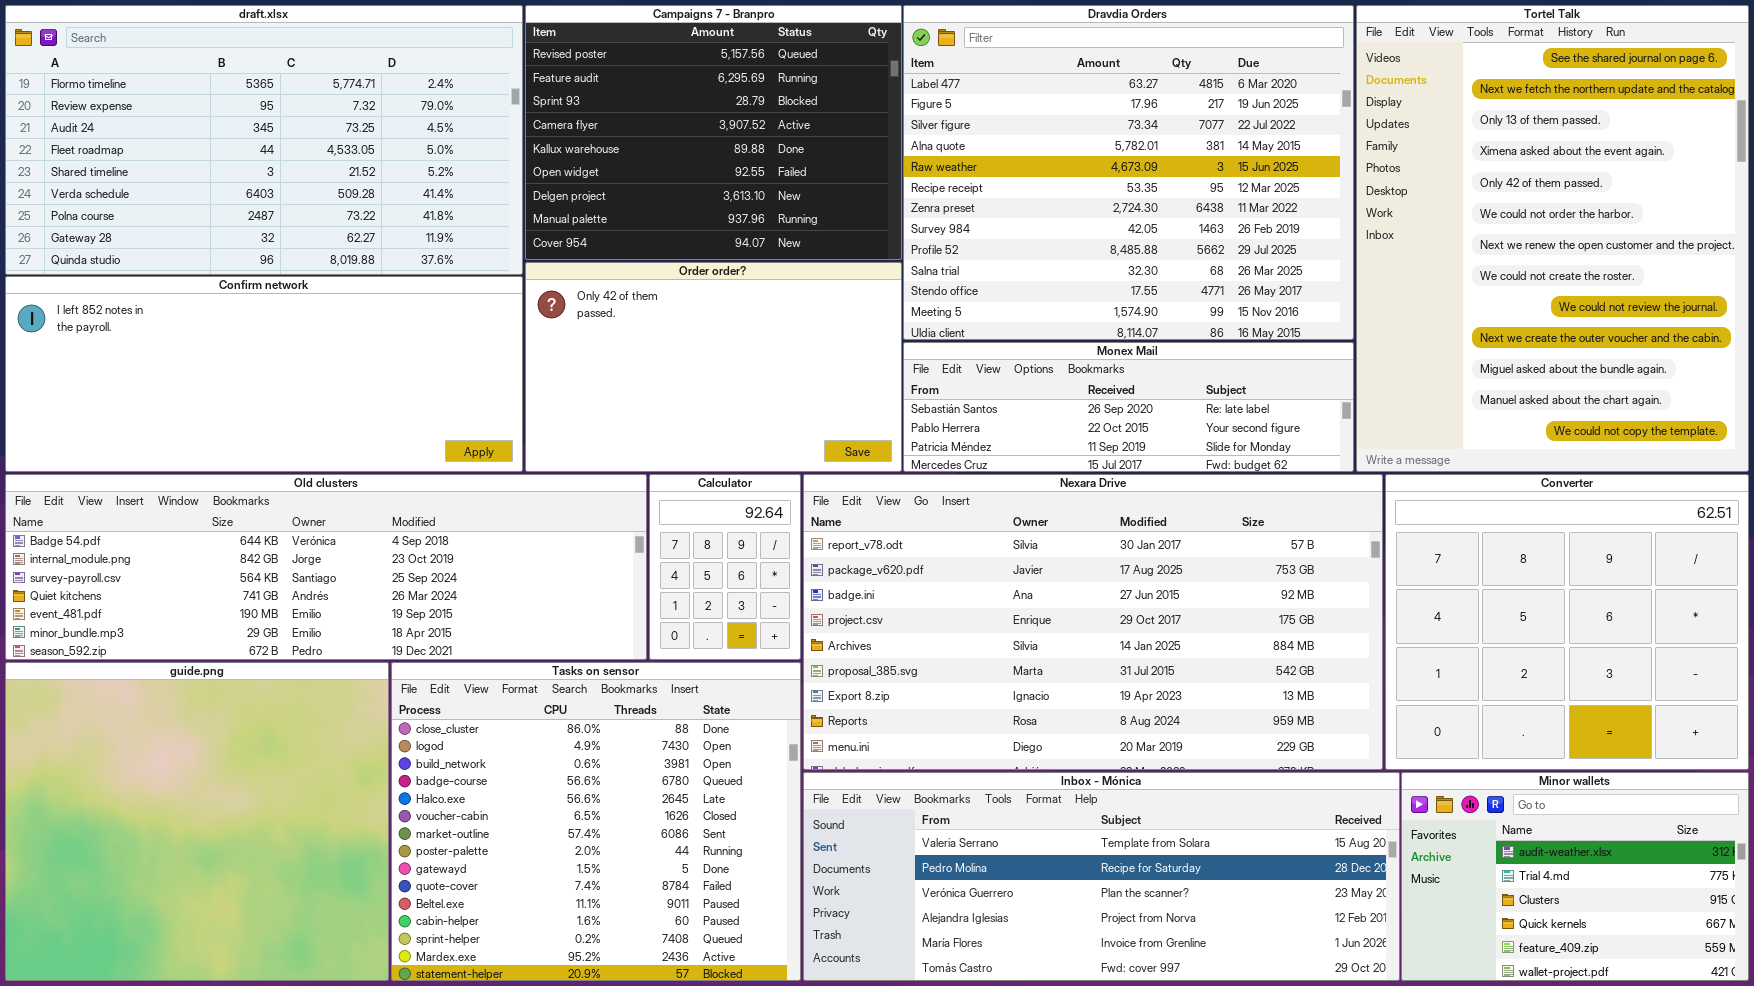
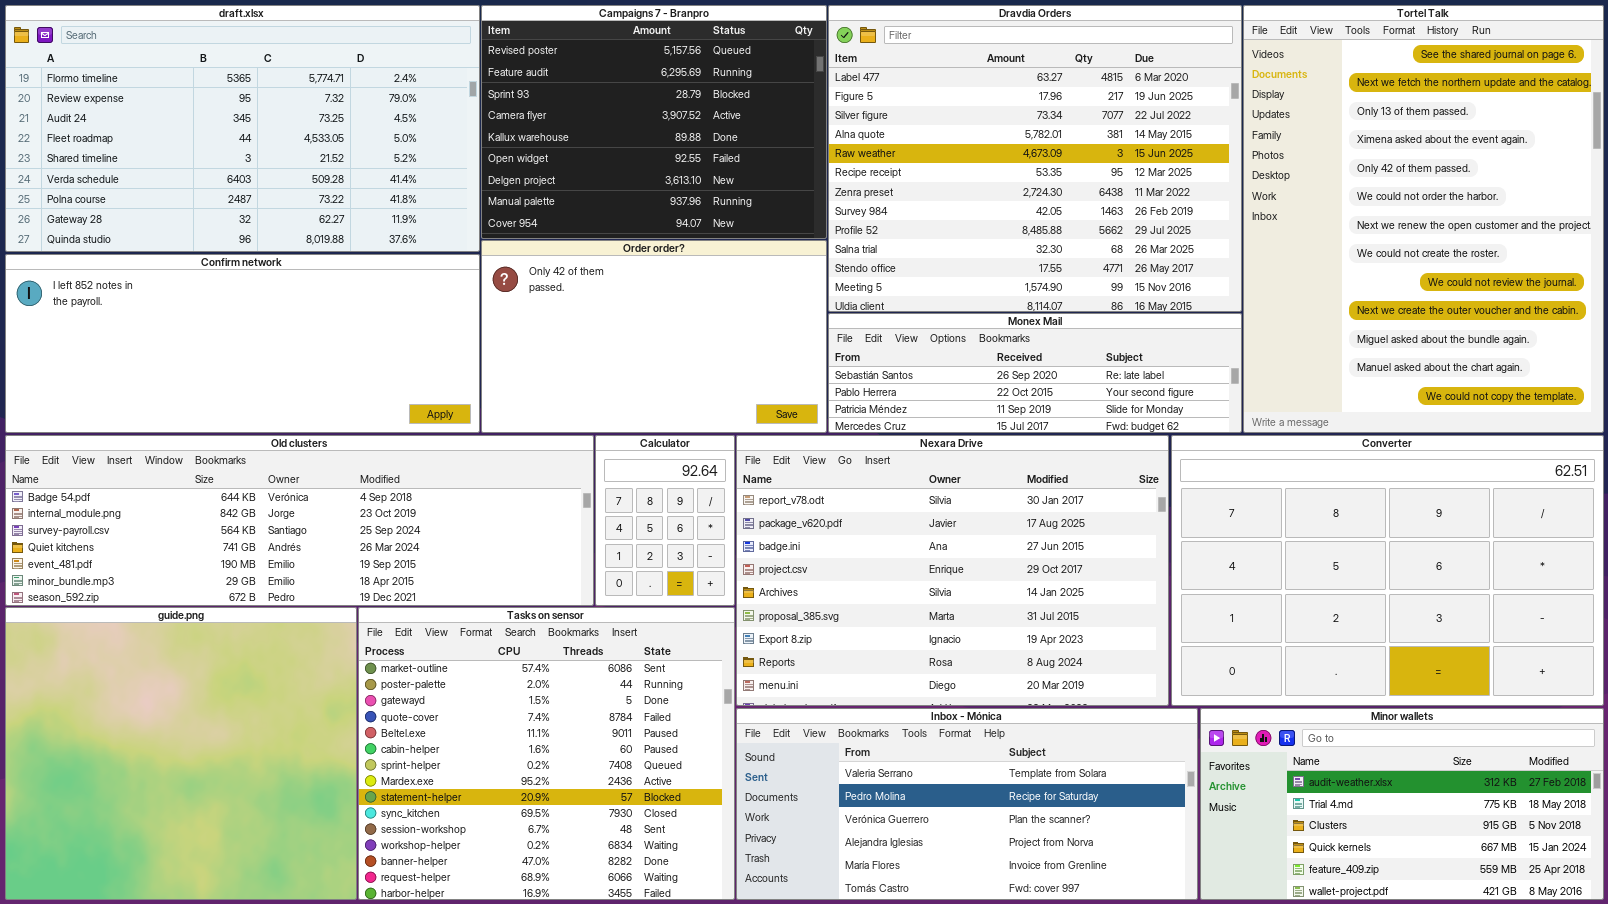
Nexara Drive: [803,474,1383,770] -> [736,435,1169,706], resized
Converter: [1385,474,1749,770] -> [1171,435,1604,706], resized
Tasks on sensor: [391,662,801,981] -> [358,607,735,900], scrolled down 6 rows
Inbox - Mónica: [803,772,1400,981] -> [736,708,1198,900], resized
Minor wallets: [1401,772,1749,981] -> [1200,708,1604,900], resized

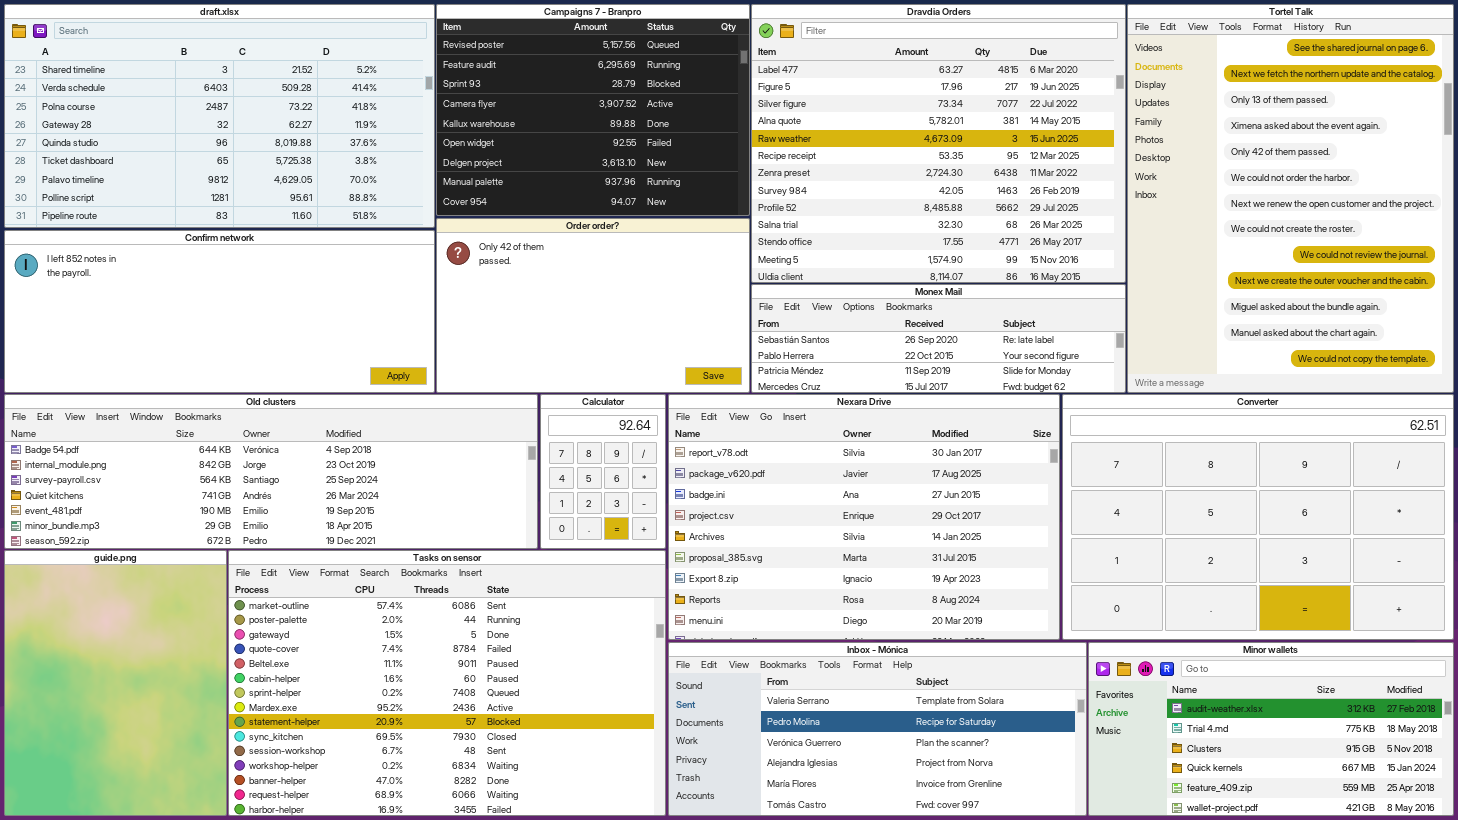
draft.xlsx: [5,5,480,252] -> [4,4,435,228], scrolled down 4 rows
guide.png: [5,607,357,900] -> [4,550,227,816], resized
Tasks on sensor: [358,607,735,900] -> [228,550,666,816], resized

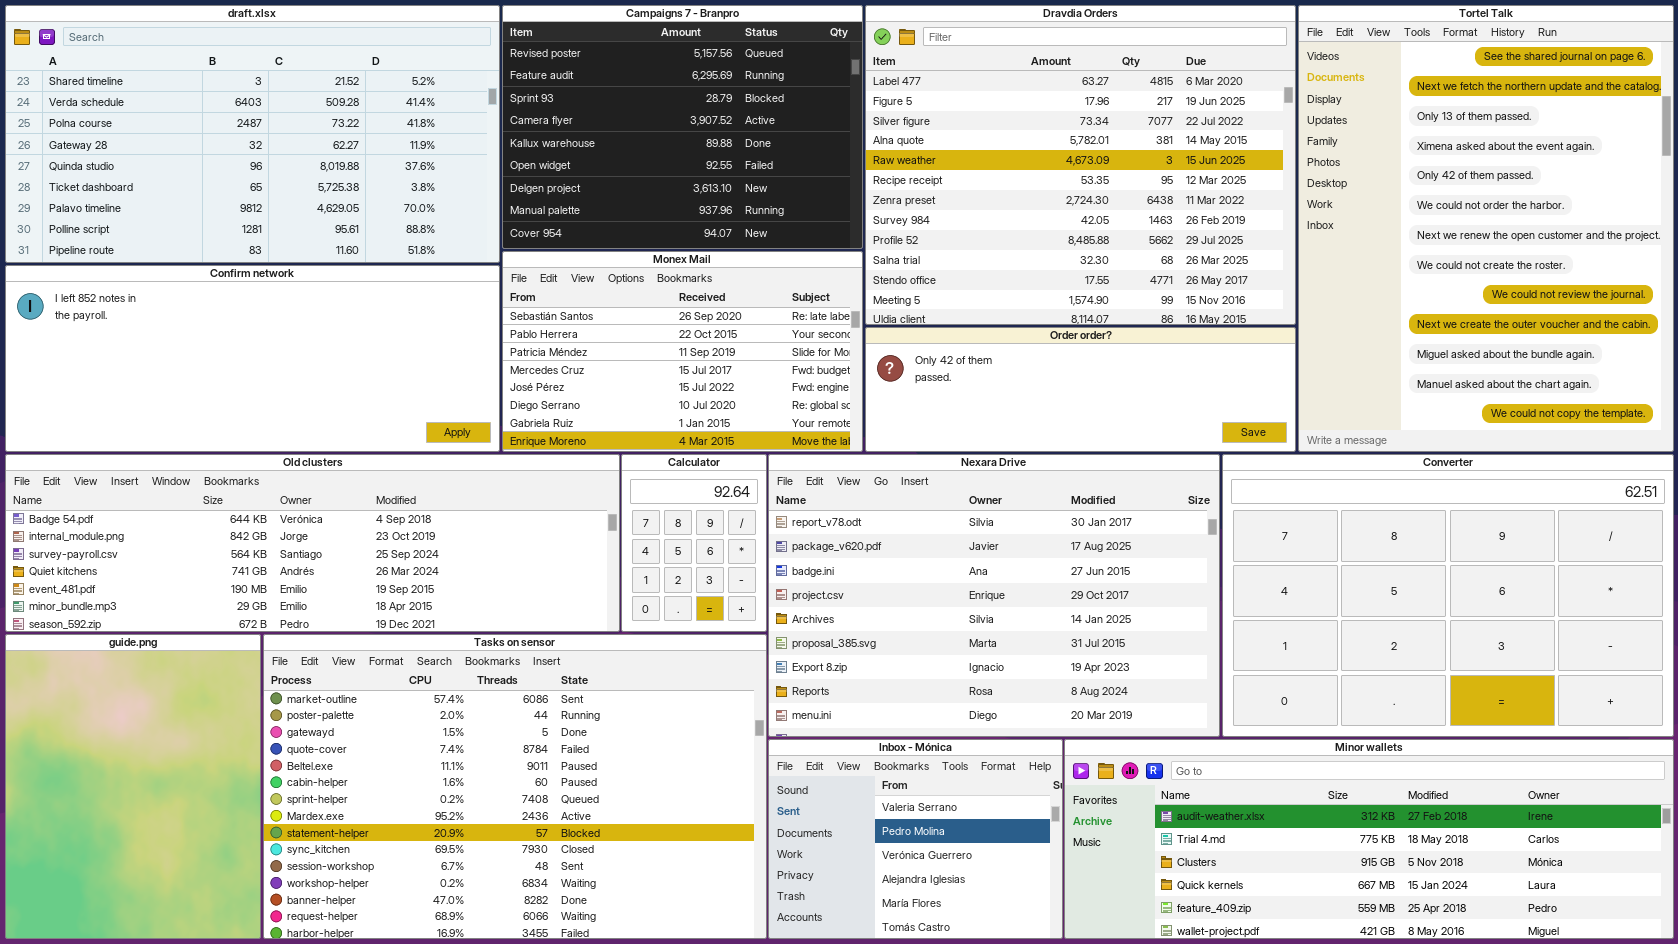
Order order?: [436,218,750,393] -> [865,327,1296,452], moved, resized
Monex Mail: [751,284,1126,393] -> [502,251,863,452], moved, resized
Inbox - Mónica: [668,642,1087,816] -> [768,739,1063,939], resized
Minor wallets: [1088,642,1454,816] -> [1064,739,1674,939], resized

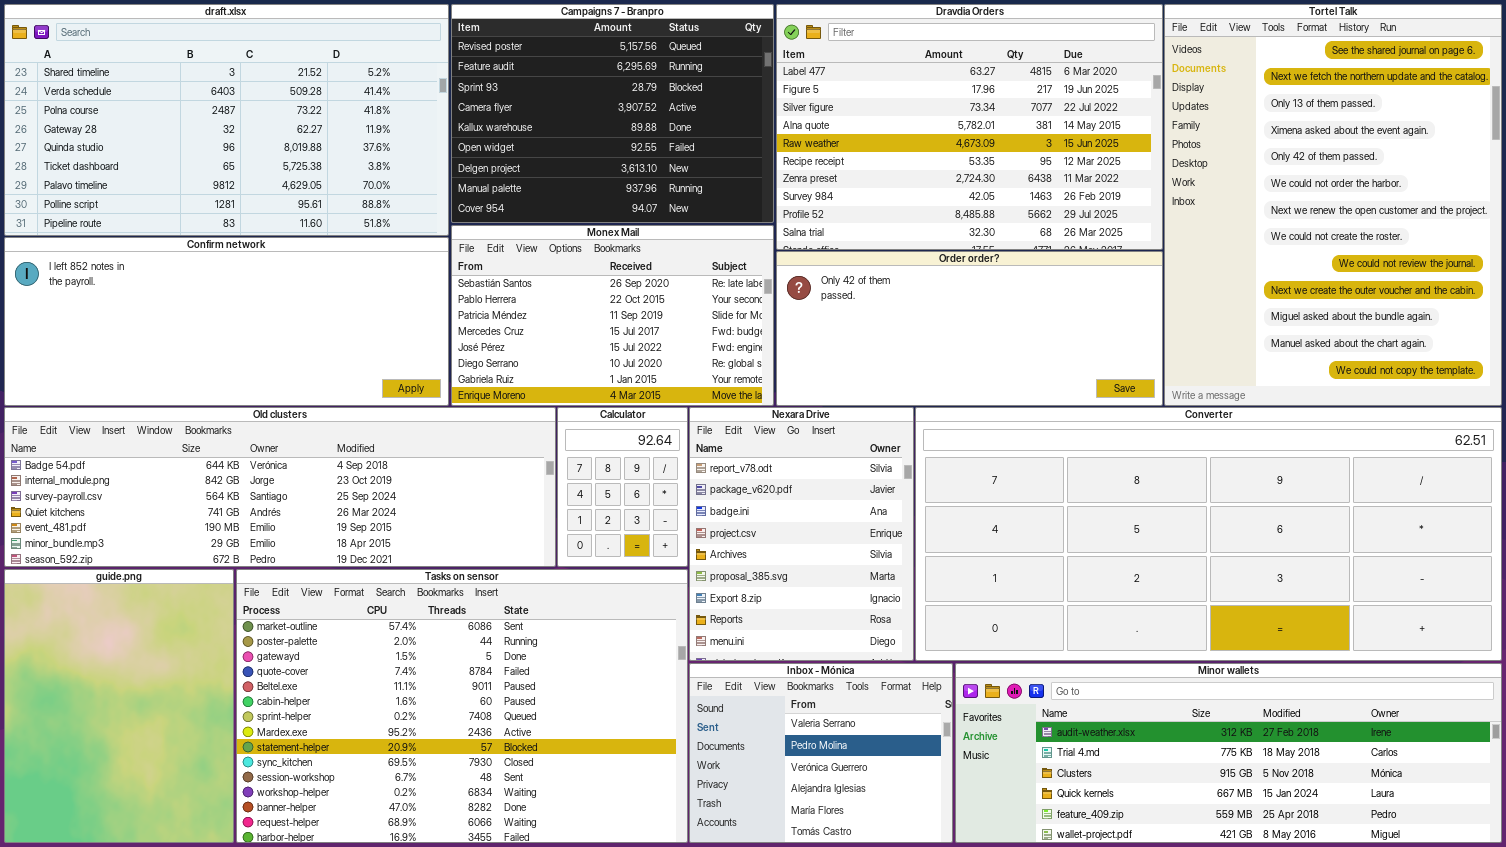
Dravdia Orders: [865,5,1296,325] -> [776,4,1163,250], resized
Order order?: [865,327,1296,452] -> [776,251,1163,406], resized
Nexara Drive: [768,454,1220,737] -> [689,407,914,661], resized
Converter: [1222,454,1674,737] -> [915,407,1502,661], resized

